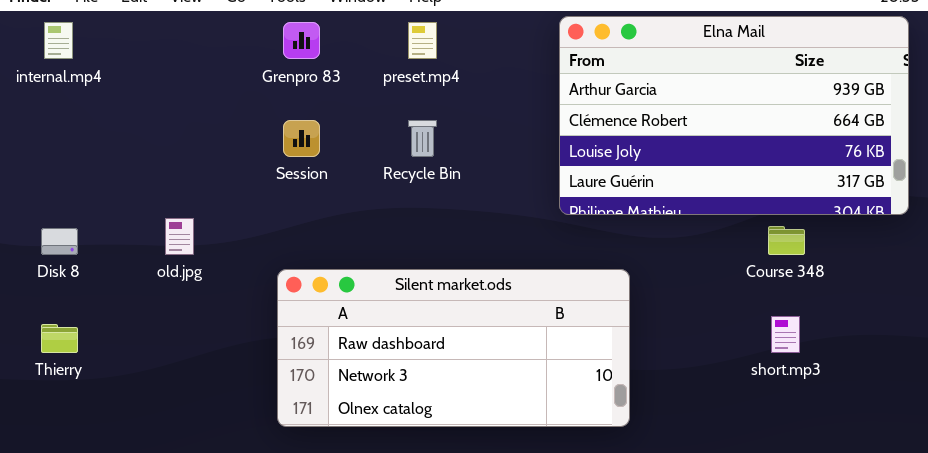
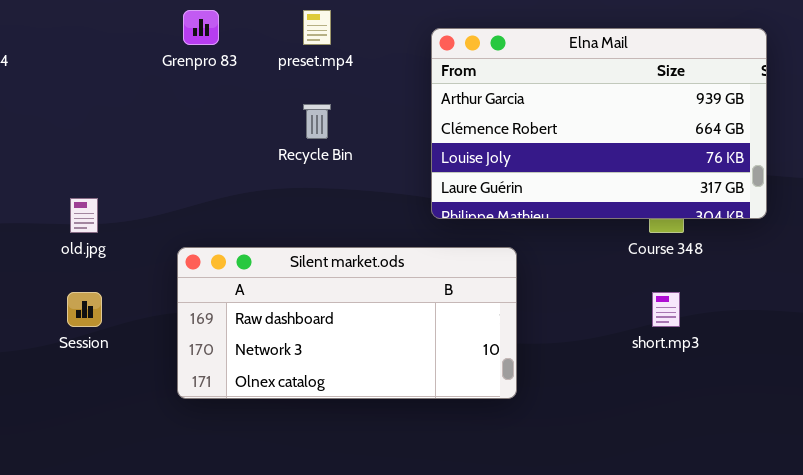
Elna Mail: [559,16,909,215] -> [431,28,767,219], moved
Session: [283,120,320,157] -> [67,292,102,327], moved

